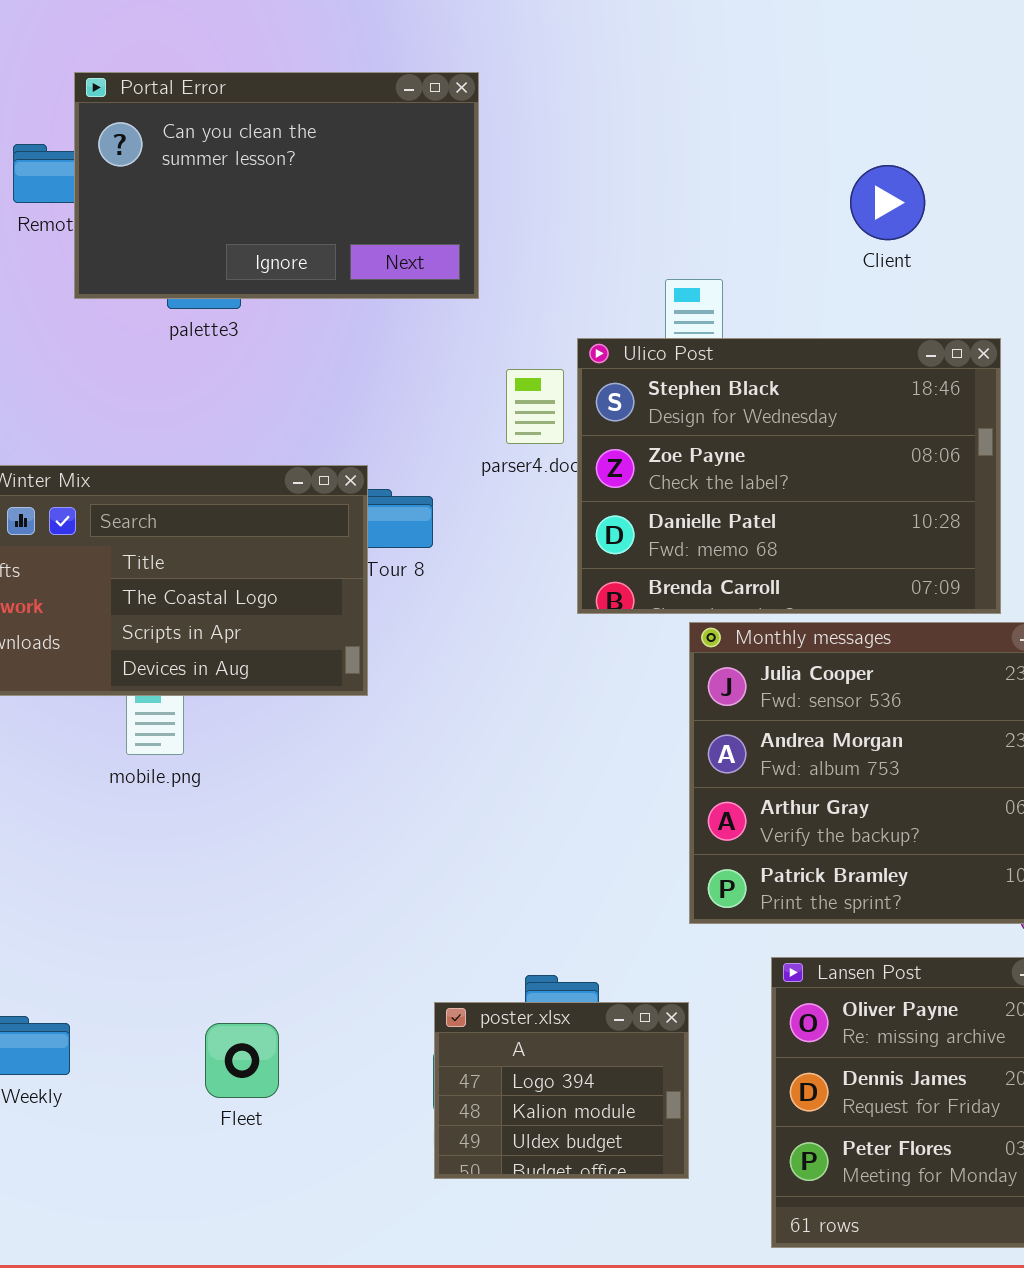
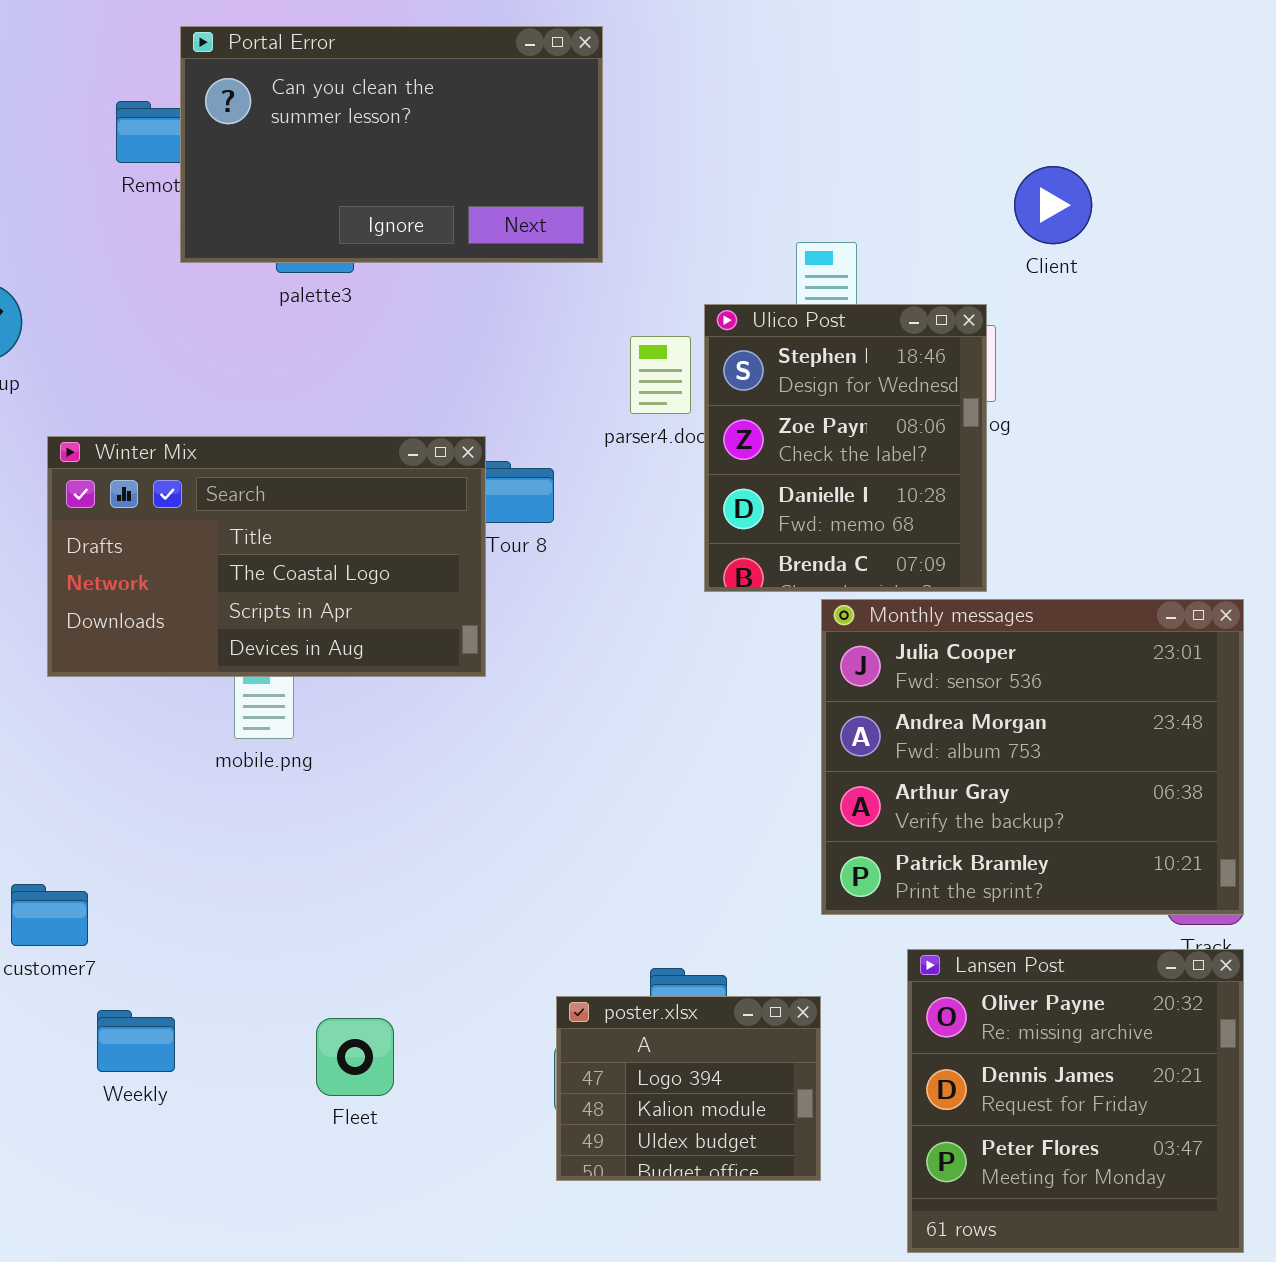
Client: [850,165,925,240] -> [1014,166,1092,244], moved
Ulico Post: [577,338,1001,614] -> [704,304,987,592], resized

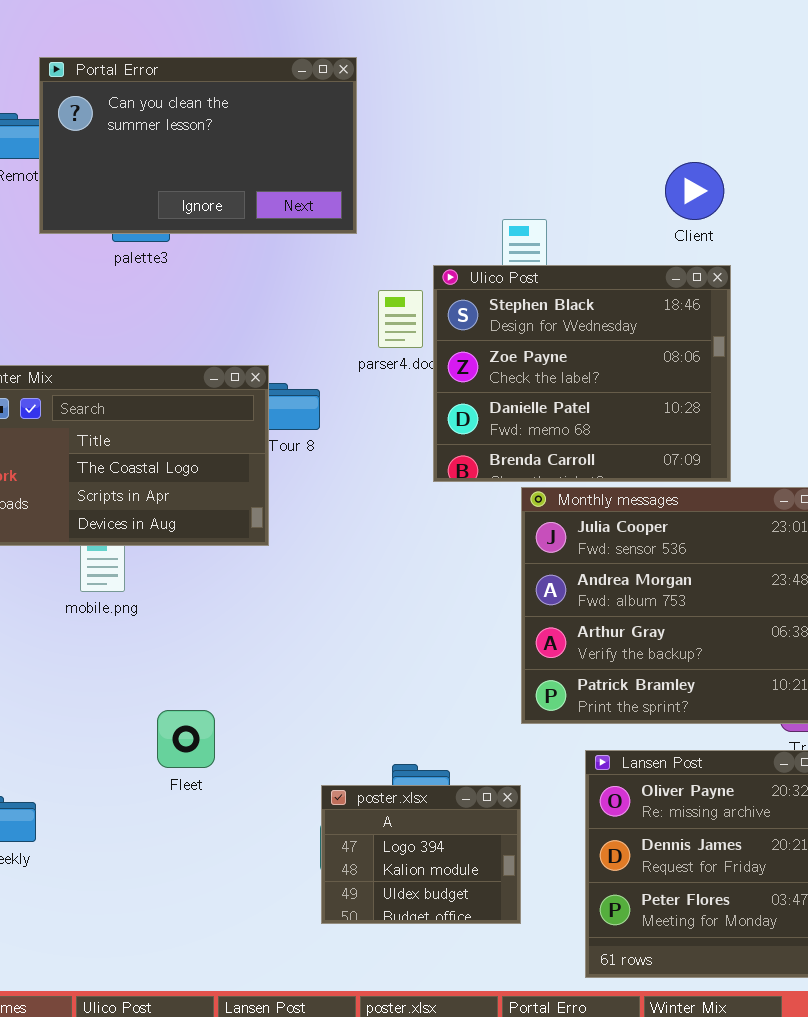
Ulico Post: [704,304,987,592] -> [433,265,731,482], resized
Fleet: [316,1018,394,1096] -> [157,710,215,768], moved

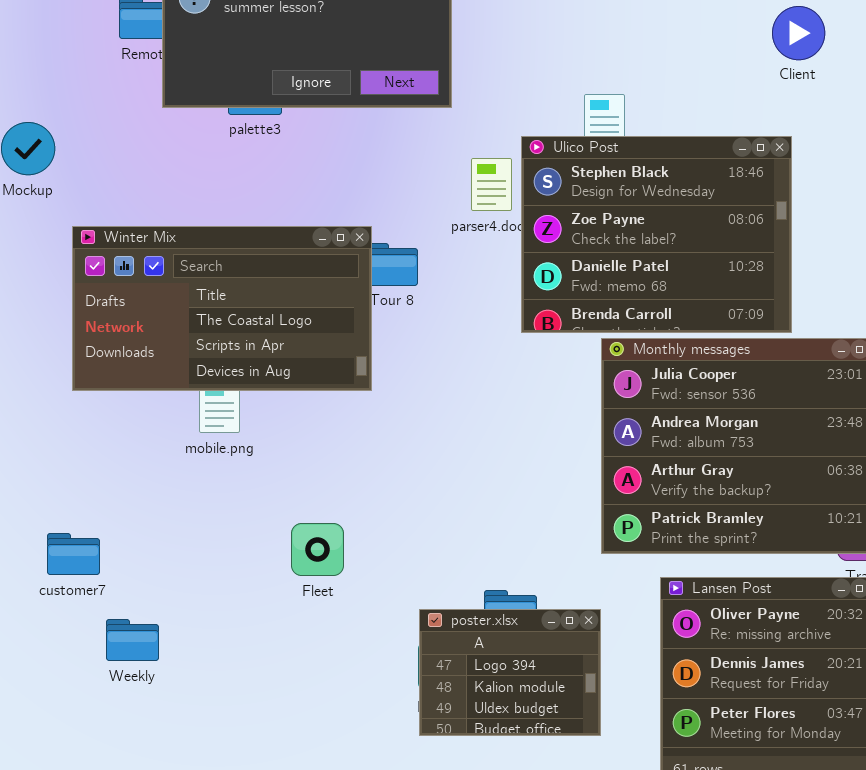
Client: [665,162,724,220] -> [772,6,825,60], moved
Fleet: [157,710,215,768] -> [291,523,344,576], moved

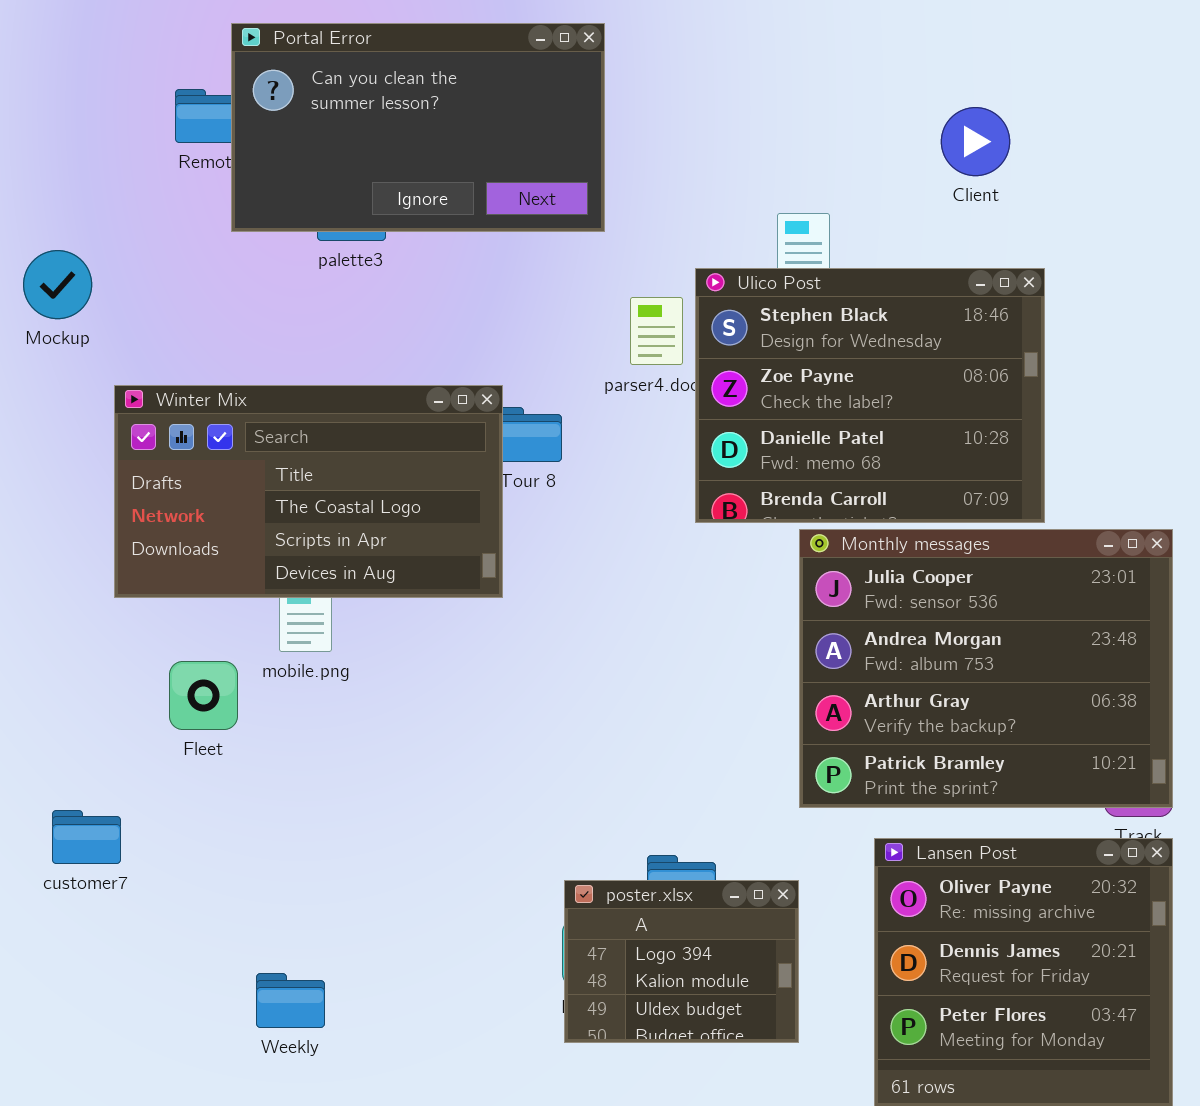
Client: [772,6,825,60] -> [941,107,1010,176], moved
Fleet: [291,523,344,576] -> [169,661,238,730], moved
customer7: [47,533,100,575] -> [52,810,121,864], moved
Weekly: [106,619,159,661] -> [256,973,325,1028], moved

